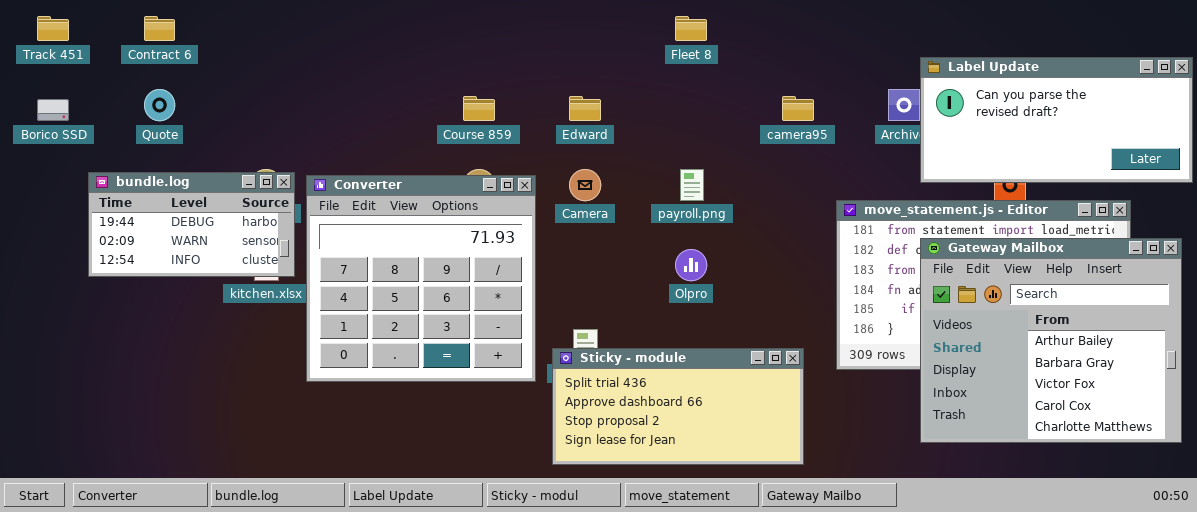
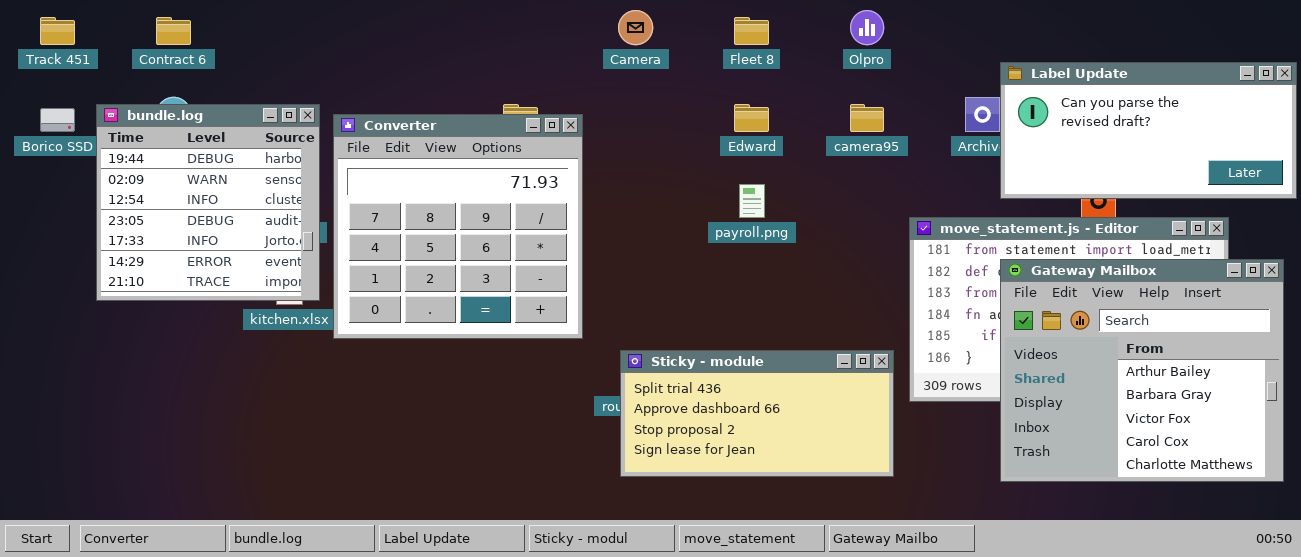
Edward: [569,96,601,121] -> [734,104,769,132], moved
Camera: [569,169,601,201] -> [618,10,653,45], moved
bundle.log: [88,172,295,277] -> [96,104,320,301], resized
Converter: [306,175,536,382] -> [333,114,583,339], moved
Olpro: [675,249,707,281] -> [850,10,884,45], moved
Sticky - module: [552,348,804,465] -> [620,350,894,477], moved

